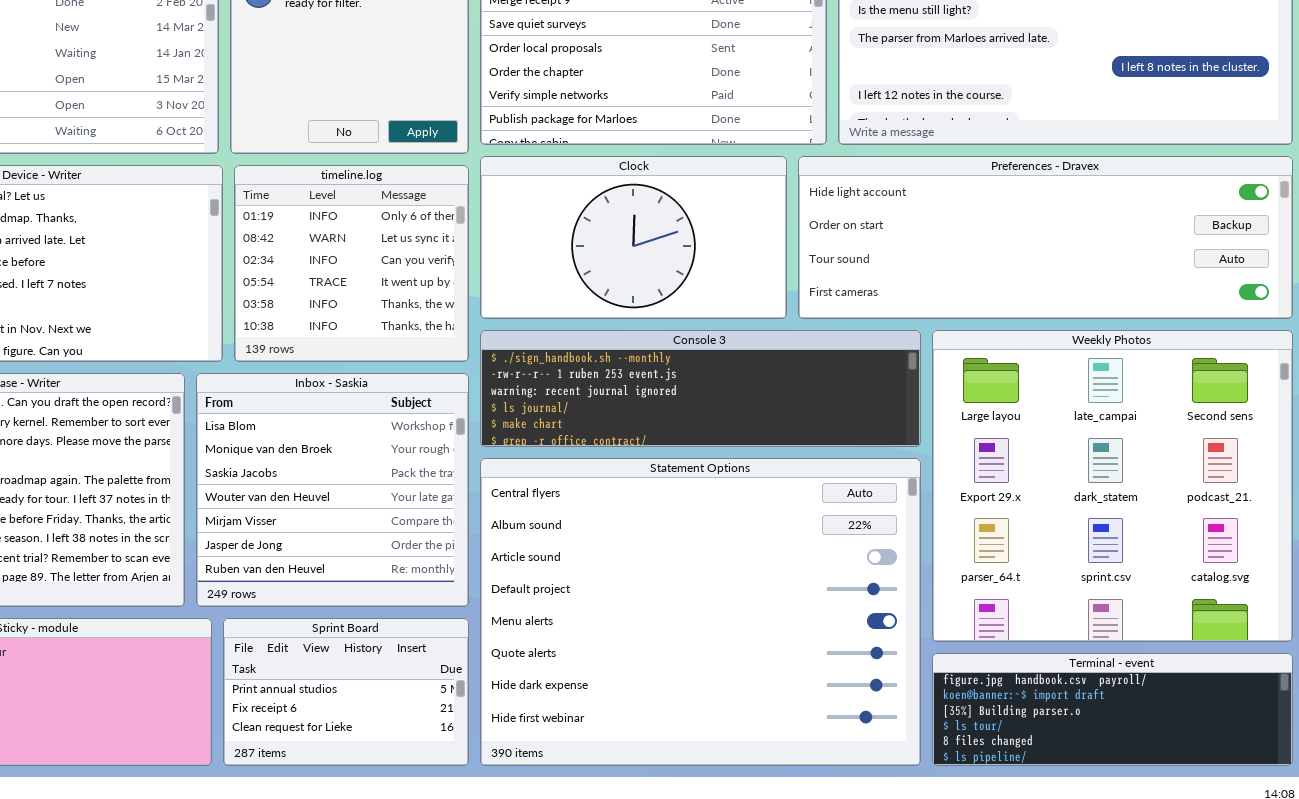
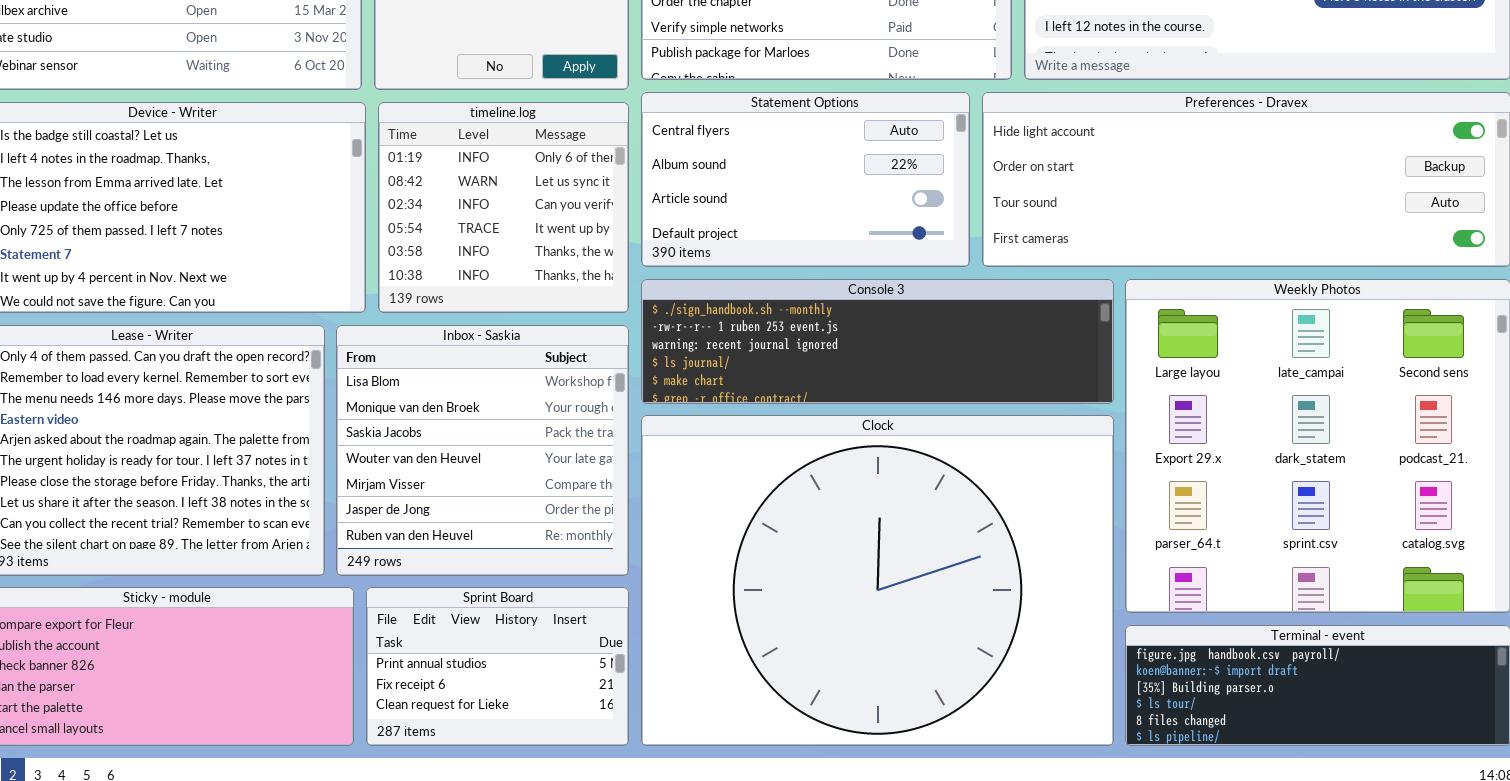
Clock: [480,156,787,319] -> [641,415,1114,746], moved, resized
Statement Options: [480,458,921,766] -> [641,92,970,267], moved, resized

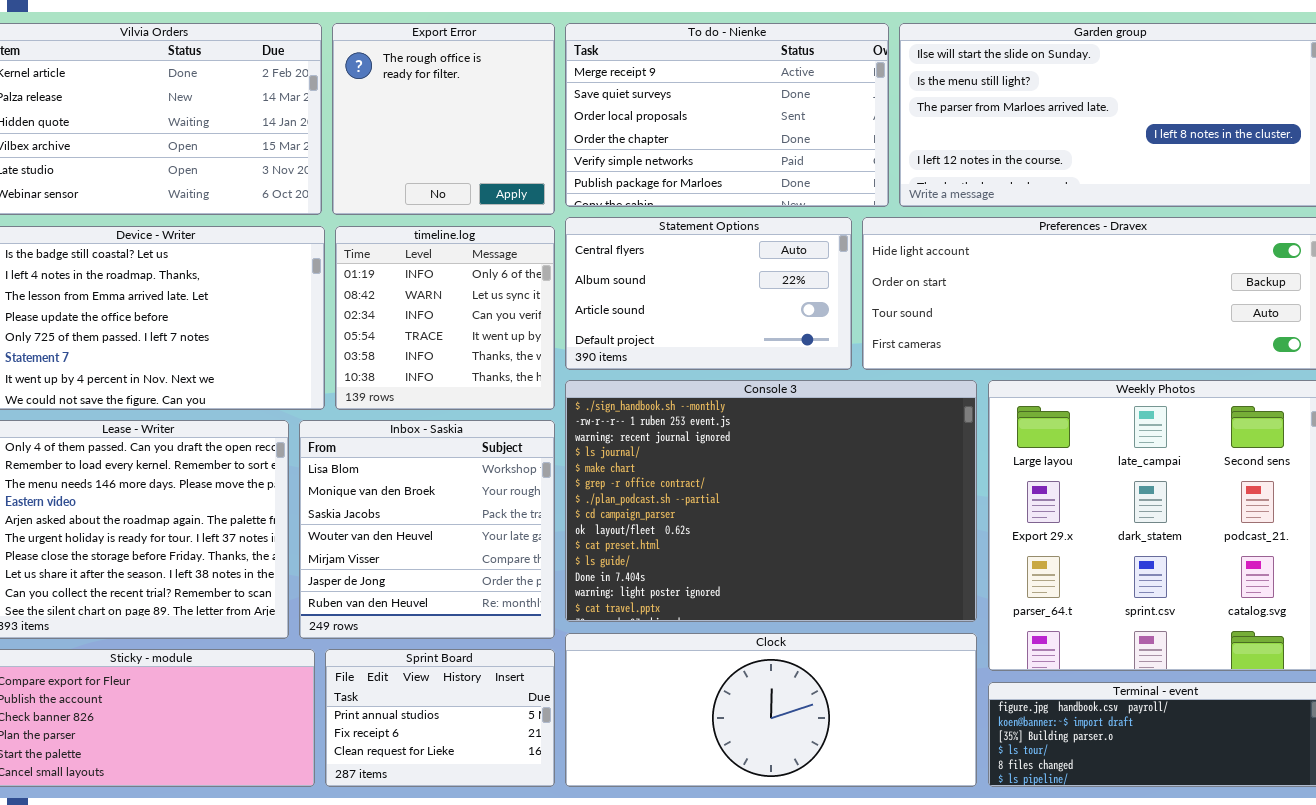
Console 3: [641,279,1114,404] -> [565,380,977,622], resized
Clock: [641,415,1114,746] -> [565,633,977,787], resized

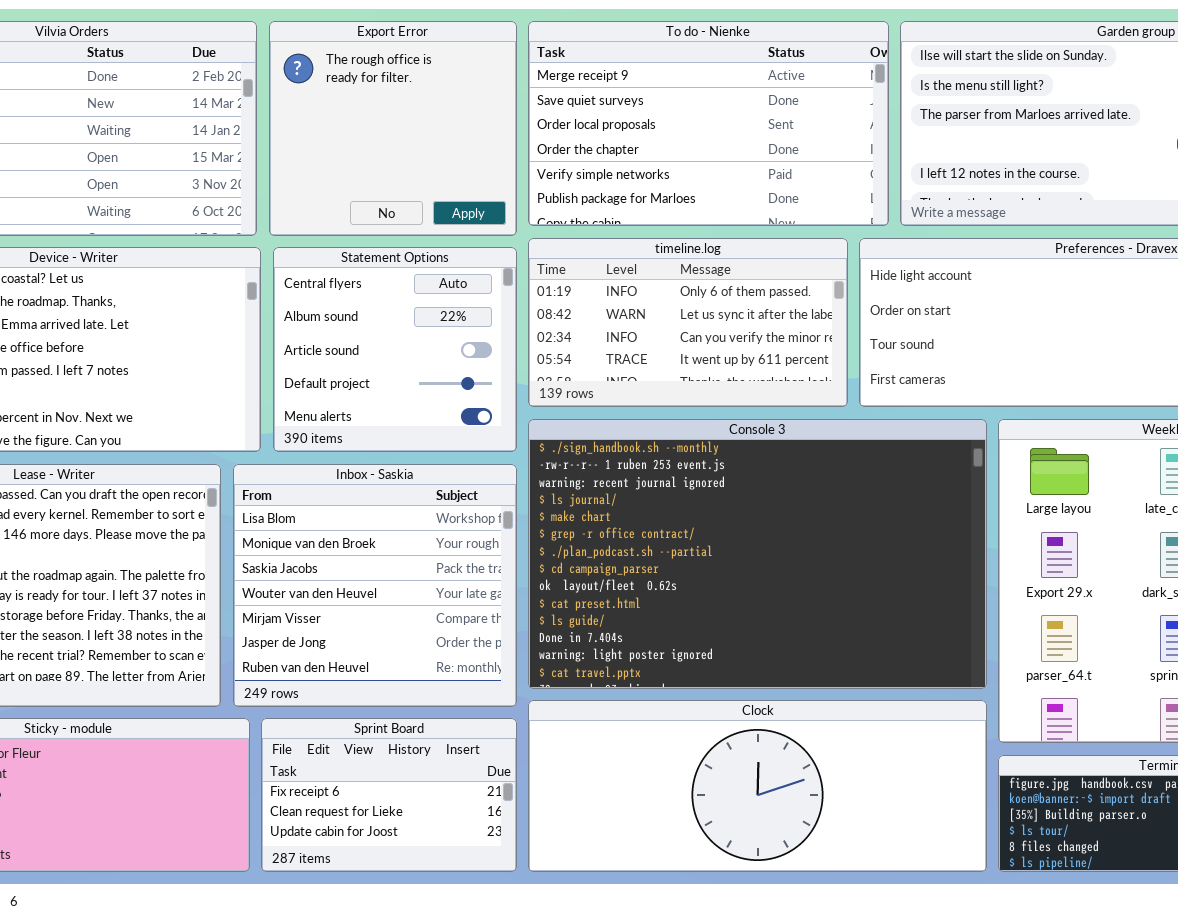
Statement Options: [565,217,852,370] -> [273,247,517,452], moved, resized
timeline.log: [335,226,555,410] -> [528,238,848,407], moved, resized
Sprint Board: [325,649,555,787] -> [261,718,517,872], scrolled down 1 row

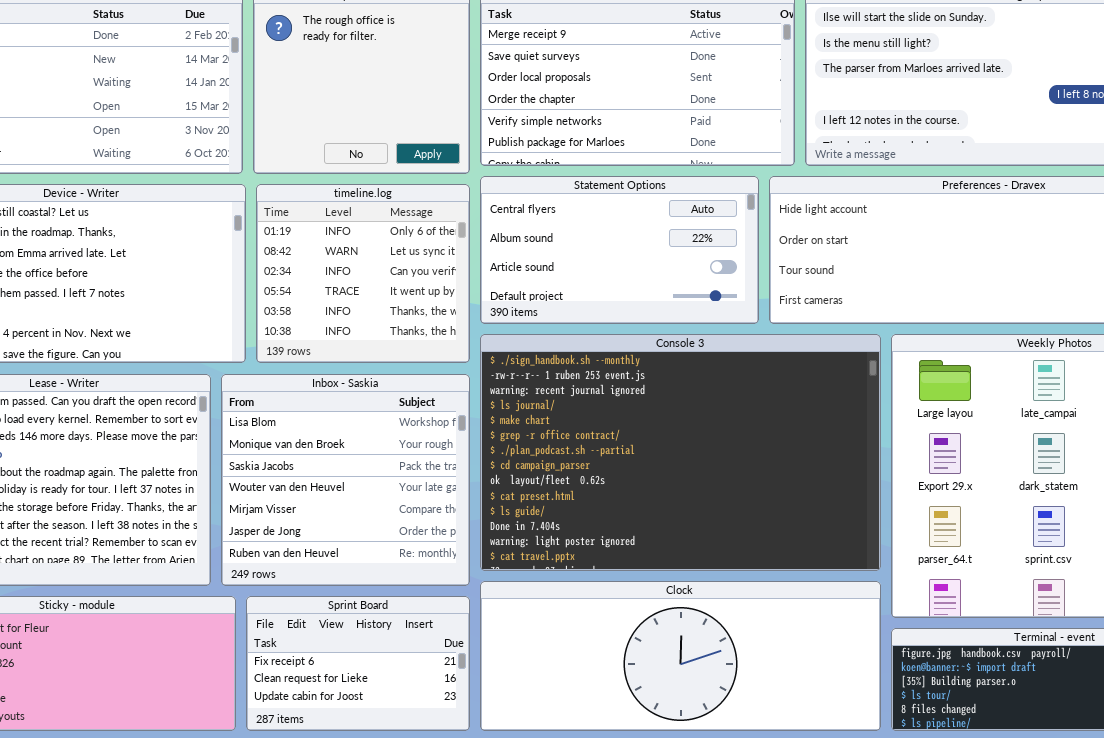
timeline.log: [528,238,848,407] -> [256,184,470,363], moved, resized
Statement Options: [273,247,517,452] -> [480,176,759,324], moved, resized

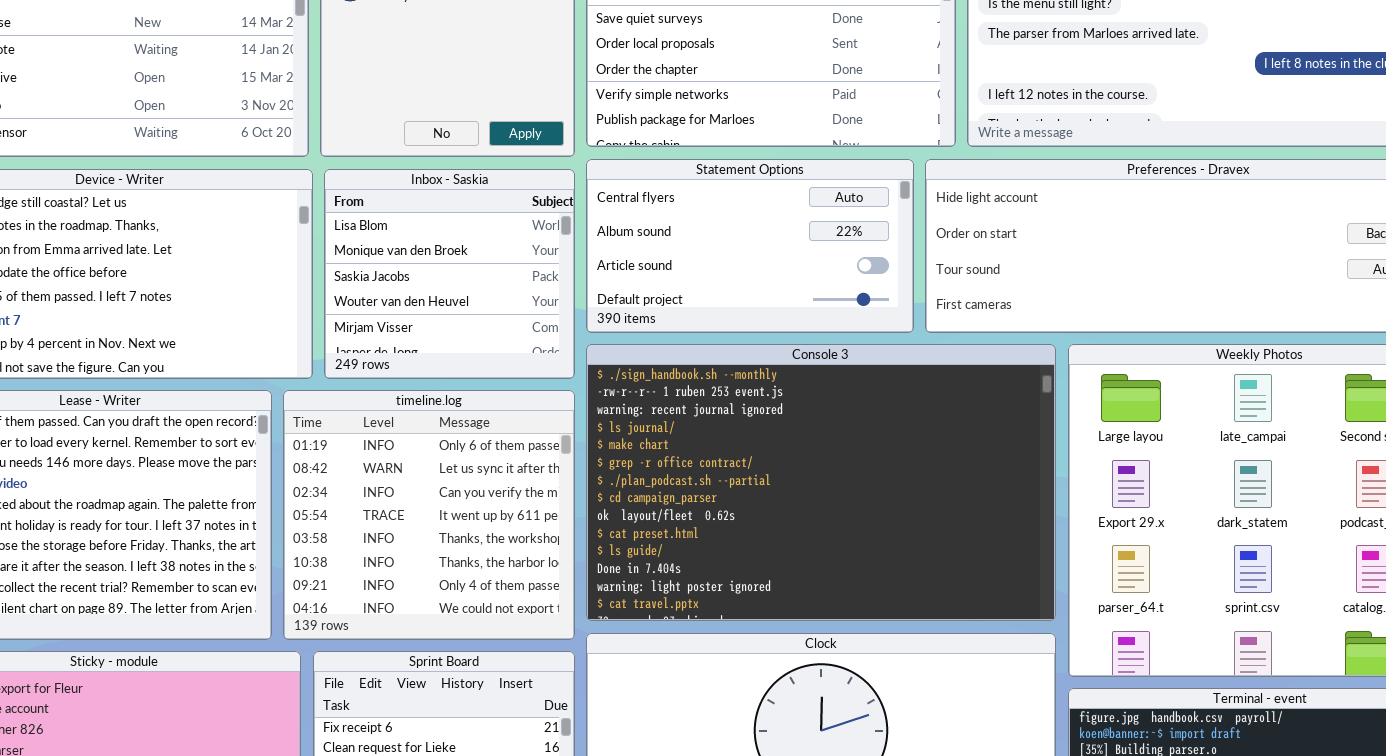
timeline.log: [256,184,470,363] -> [283,390,575,640], moved, resized
Inbox - Saskia: [221,374,470,586] -> [324,169,575,379], moved, resized

